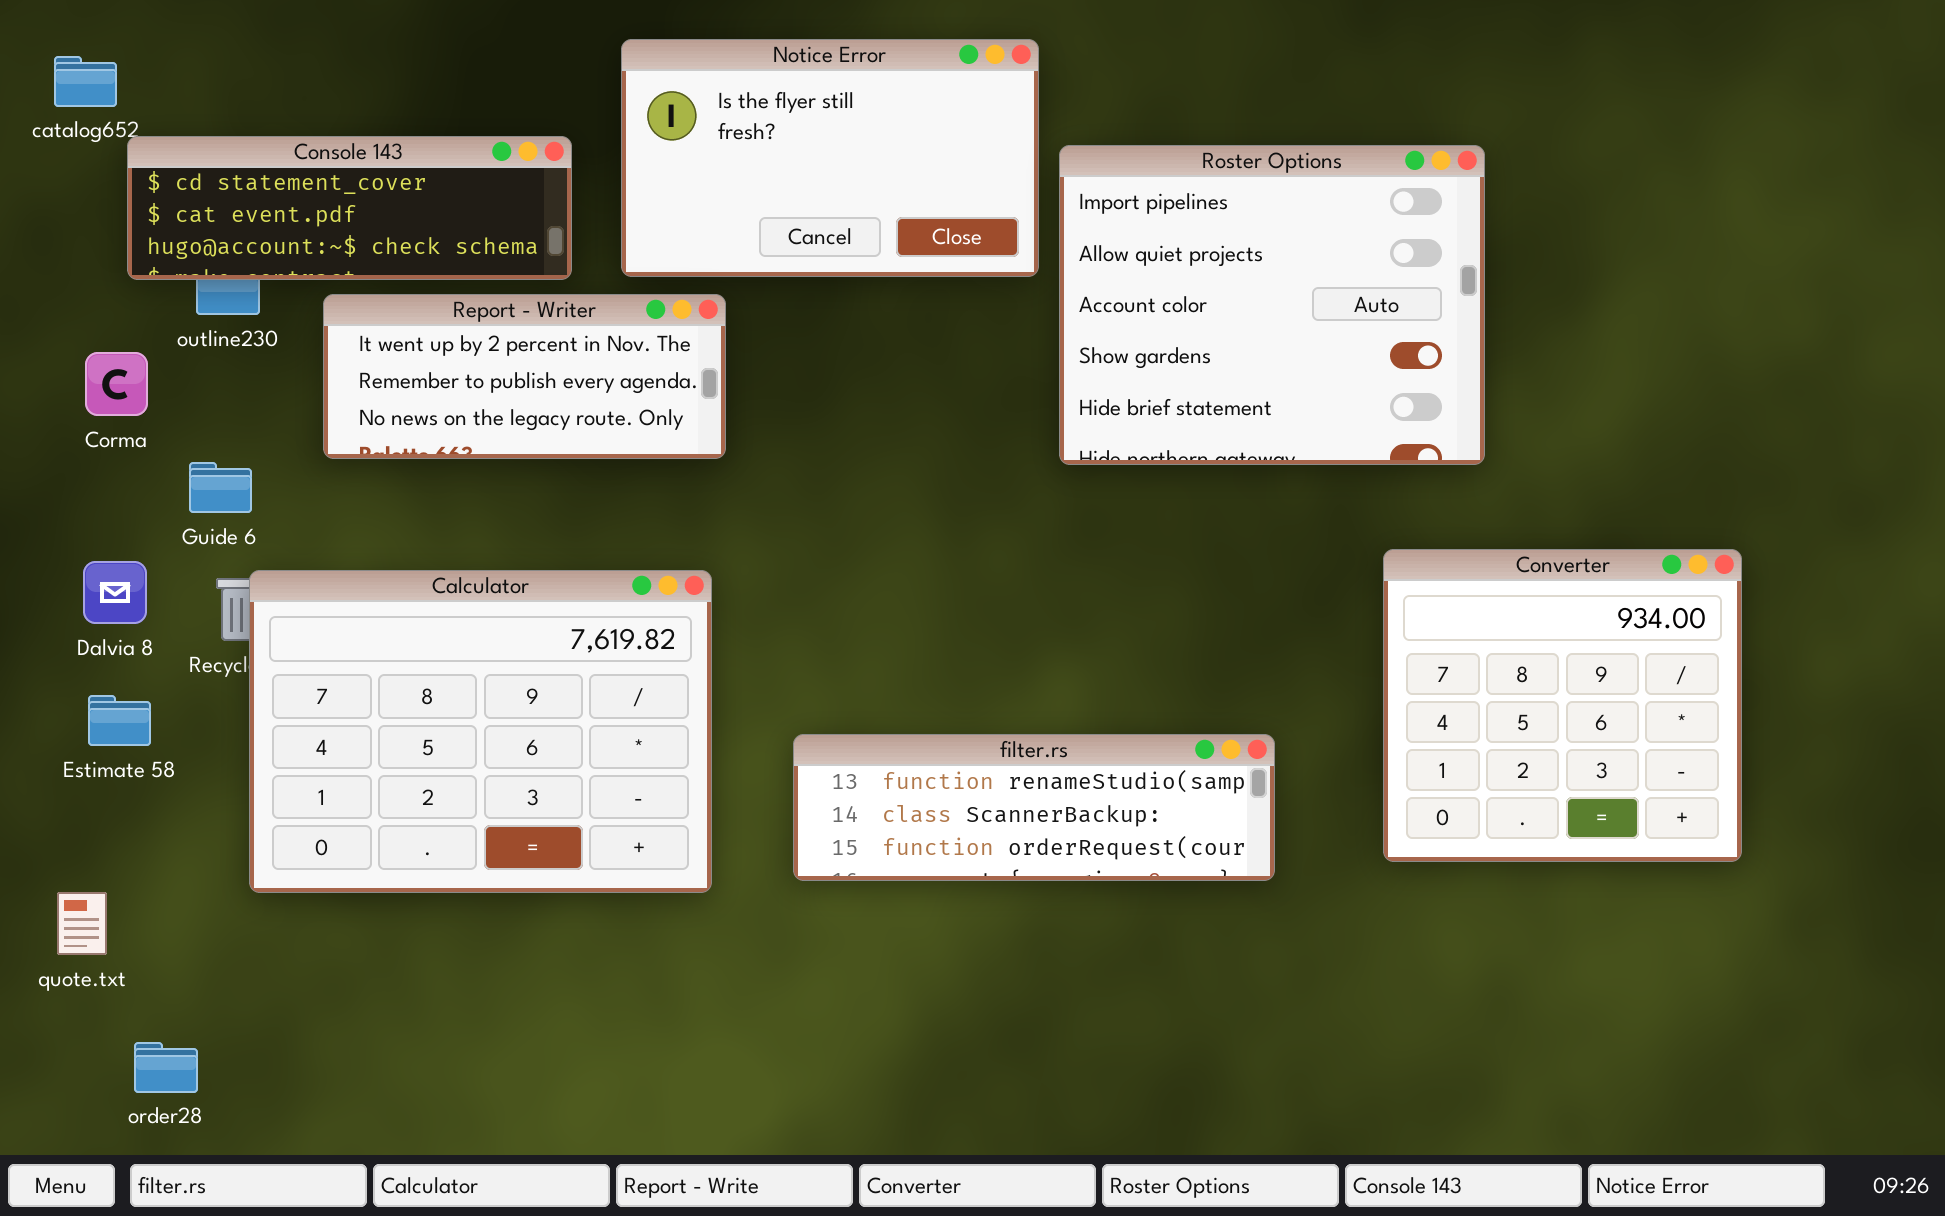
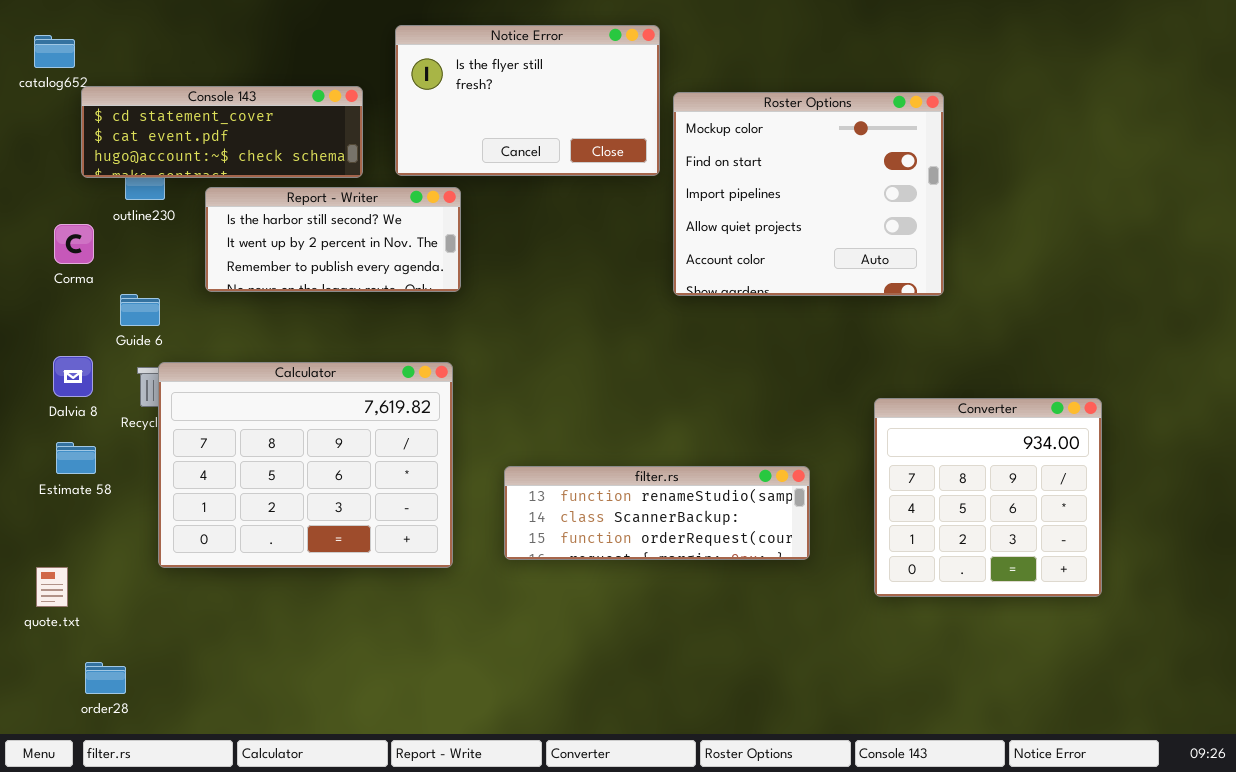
Roster Options: [1059,145,1485,465] -> [673,92,944,296], scrolled up 2 rows
Report - Writer: [323,294,726,459] -> [205,187,461,292], scrolled up 1 row
Converter: [1383,549,1742,862] -> [874,398,1102,597], moved

